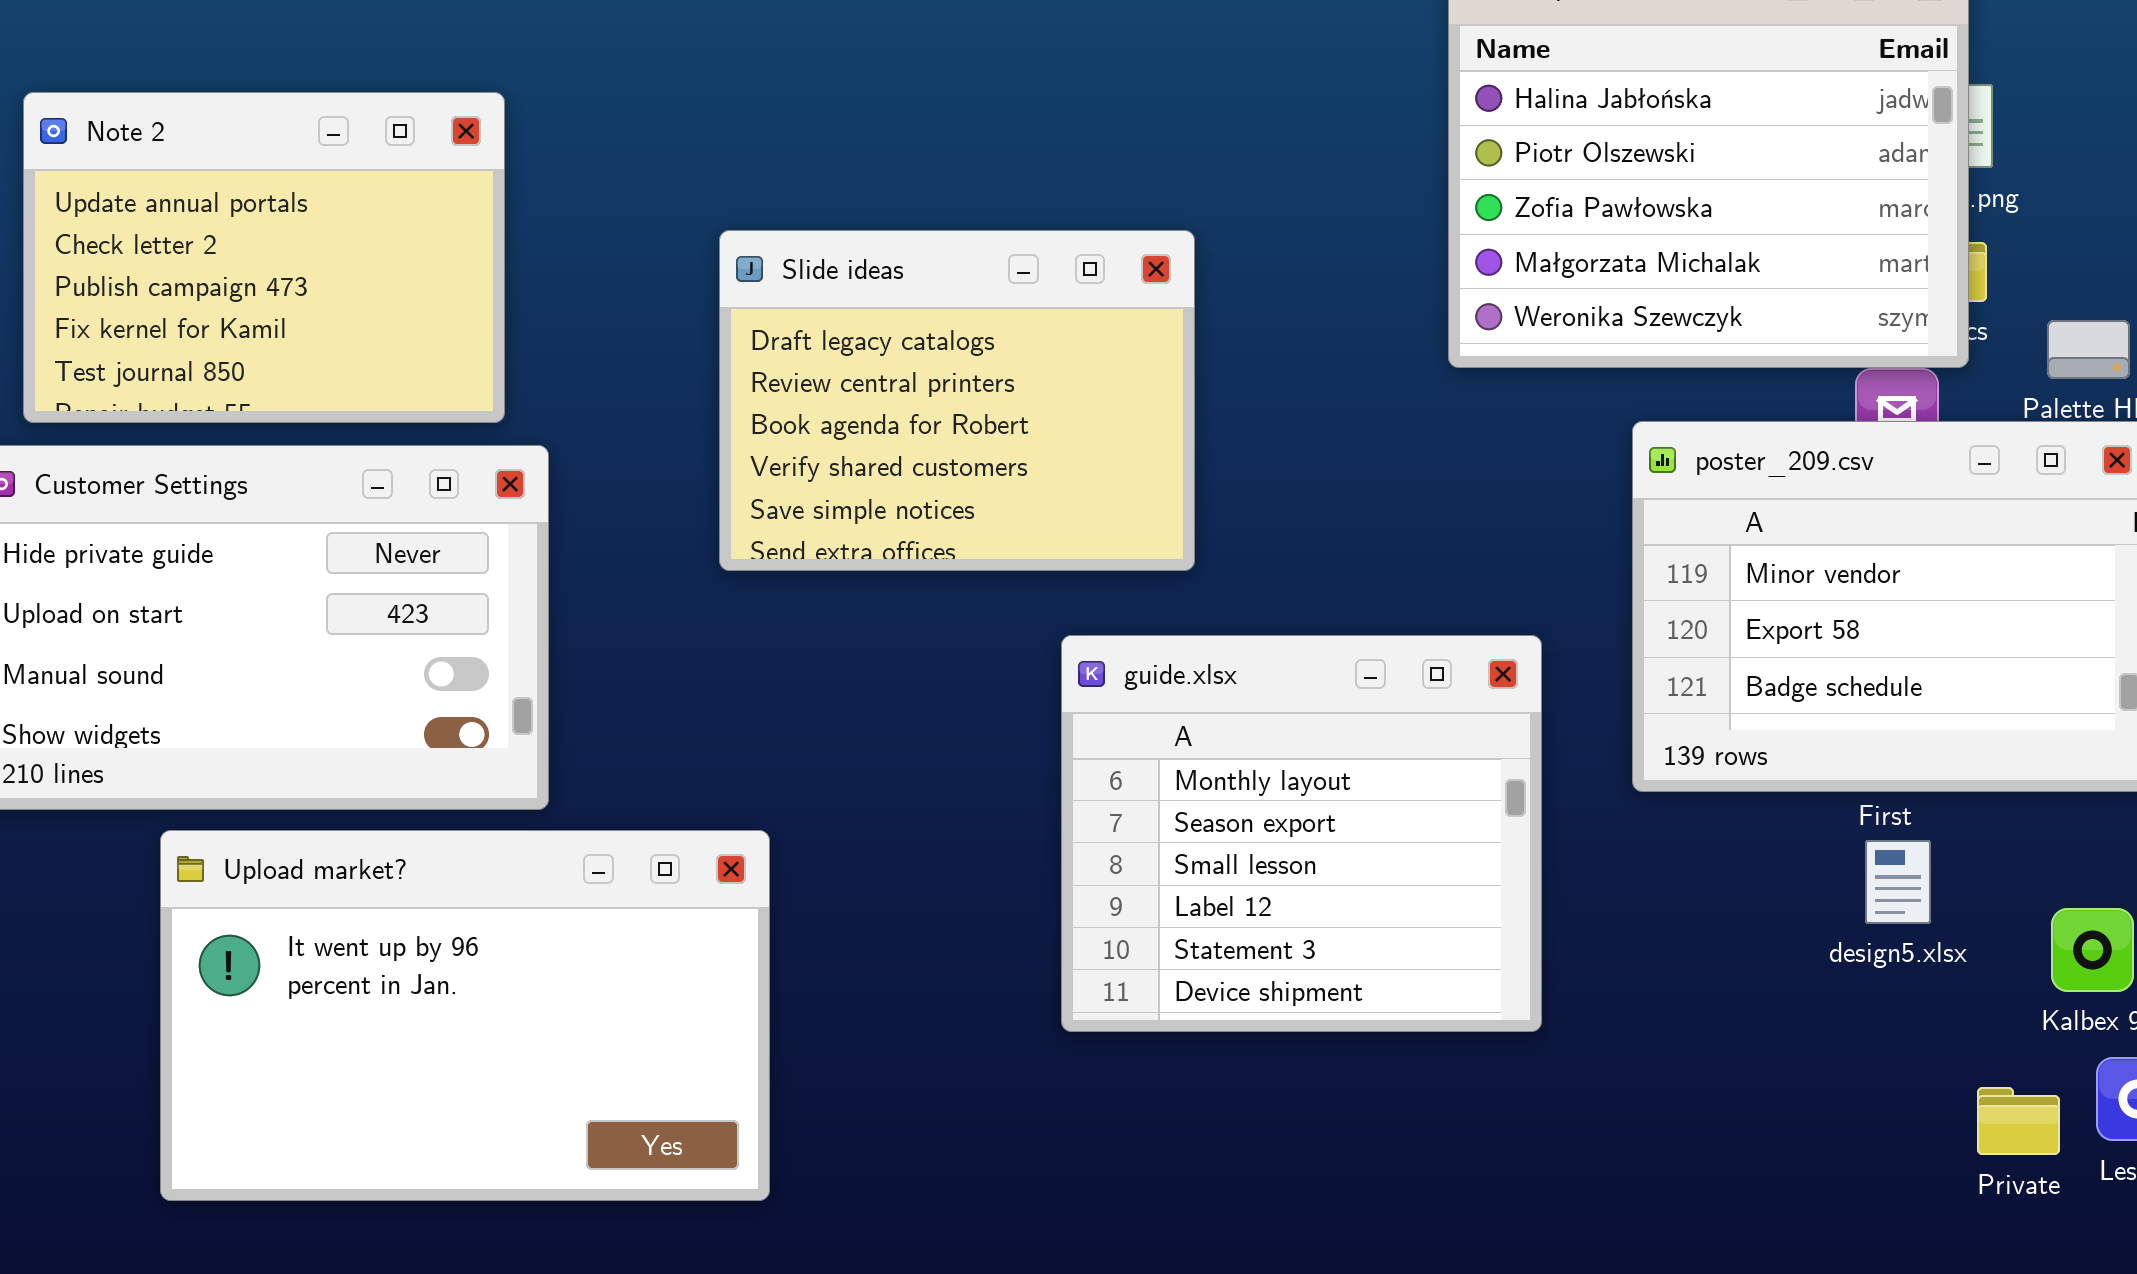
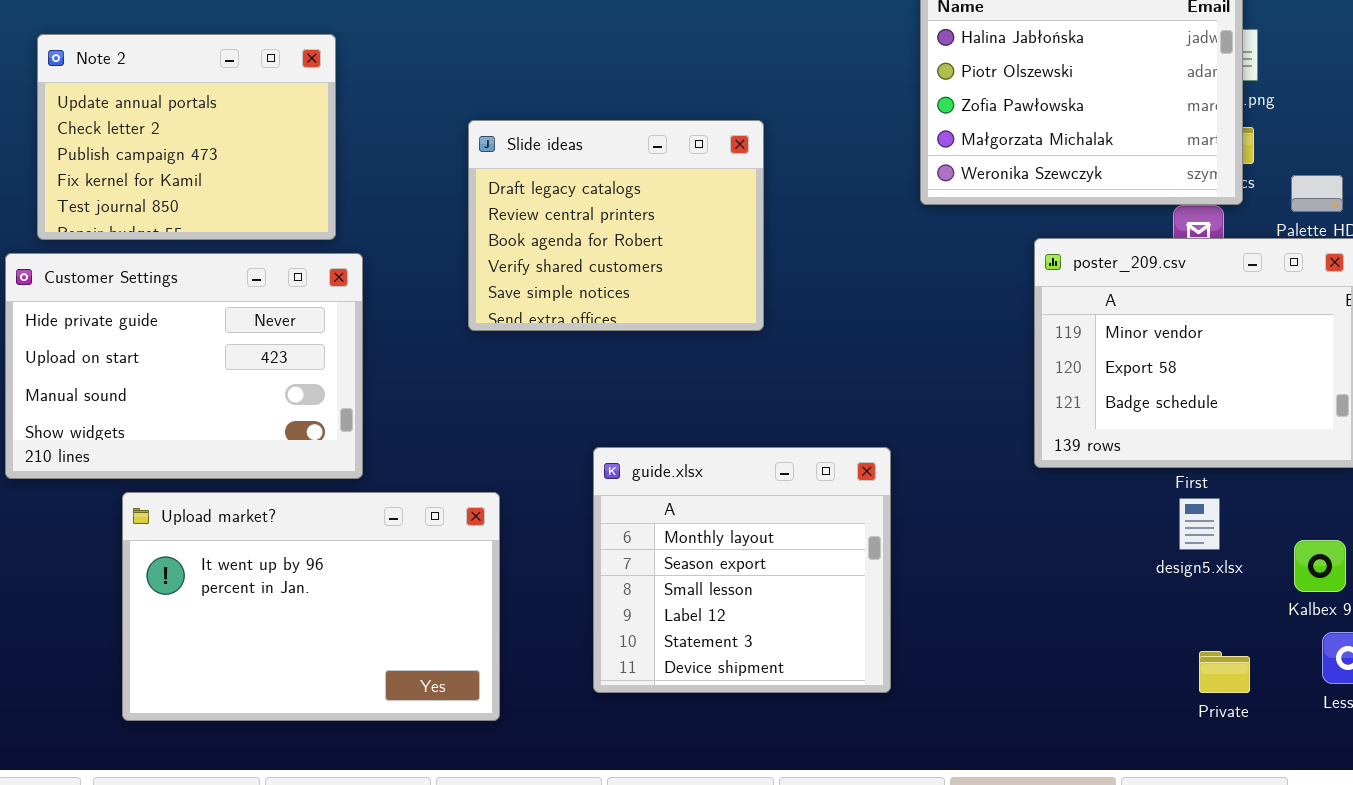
guide.xlsx: [1061,635,1542,1032] -> [593,447,891,693], moved
Private: [1977,1087,2060,1155] -> [1199,651,1250,693], moved

